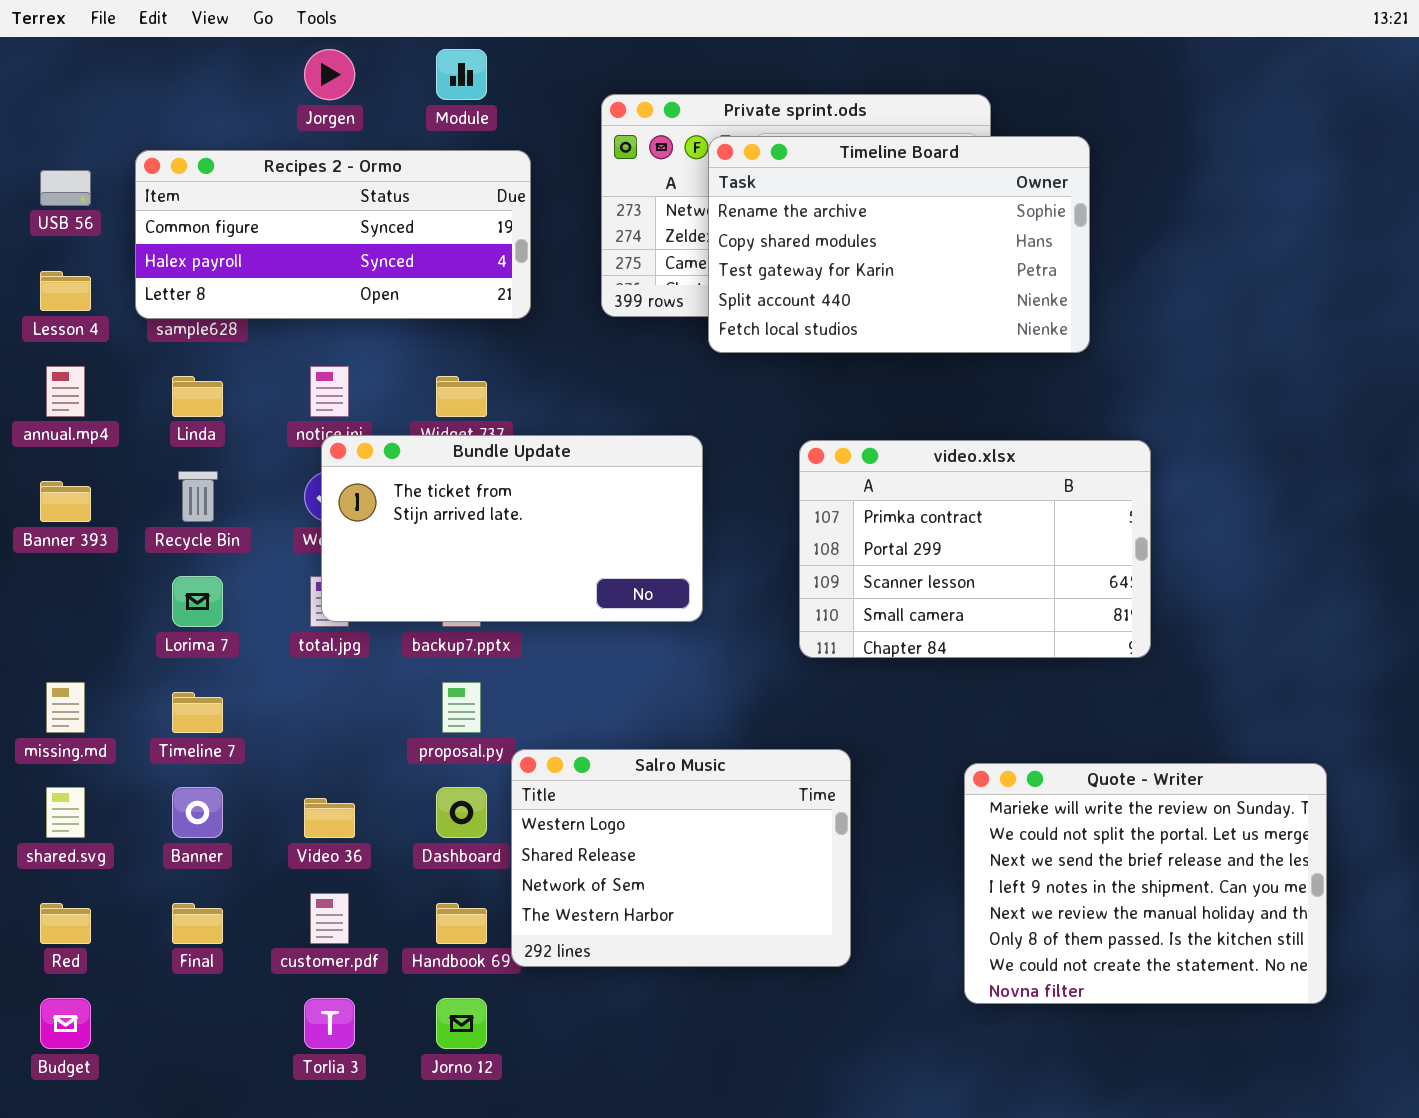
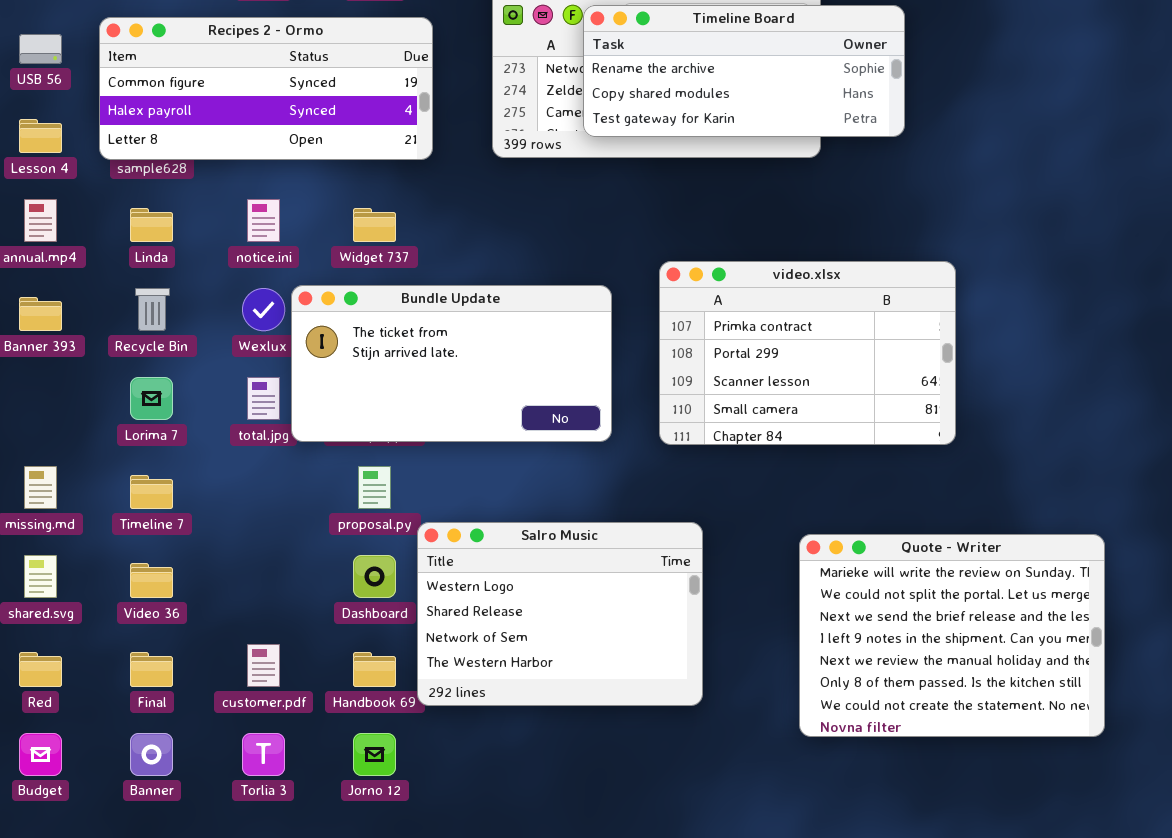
Timeline Board: [708,136,1090,353] -> [583,5,905,137], resized
Bundle Update: [321,435,703,622] -> [291,285,612,442], moved
Banner: [172,787,223,838] -> [130,733,173,776], moved
Video 36: [304,798,355,838] -> [130,563,173,598], moved

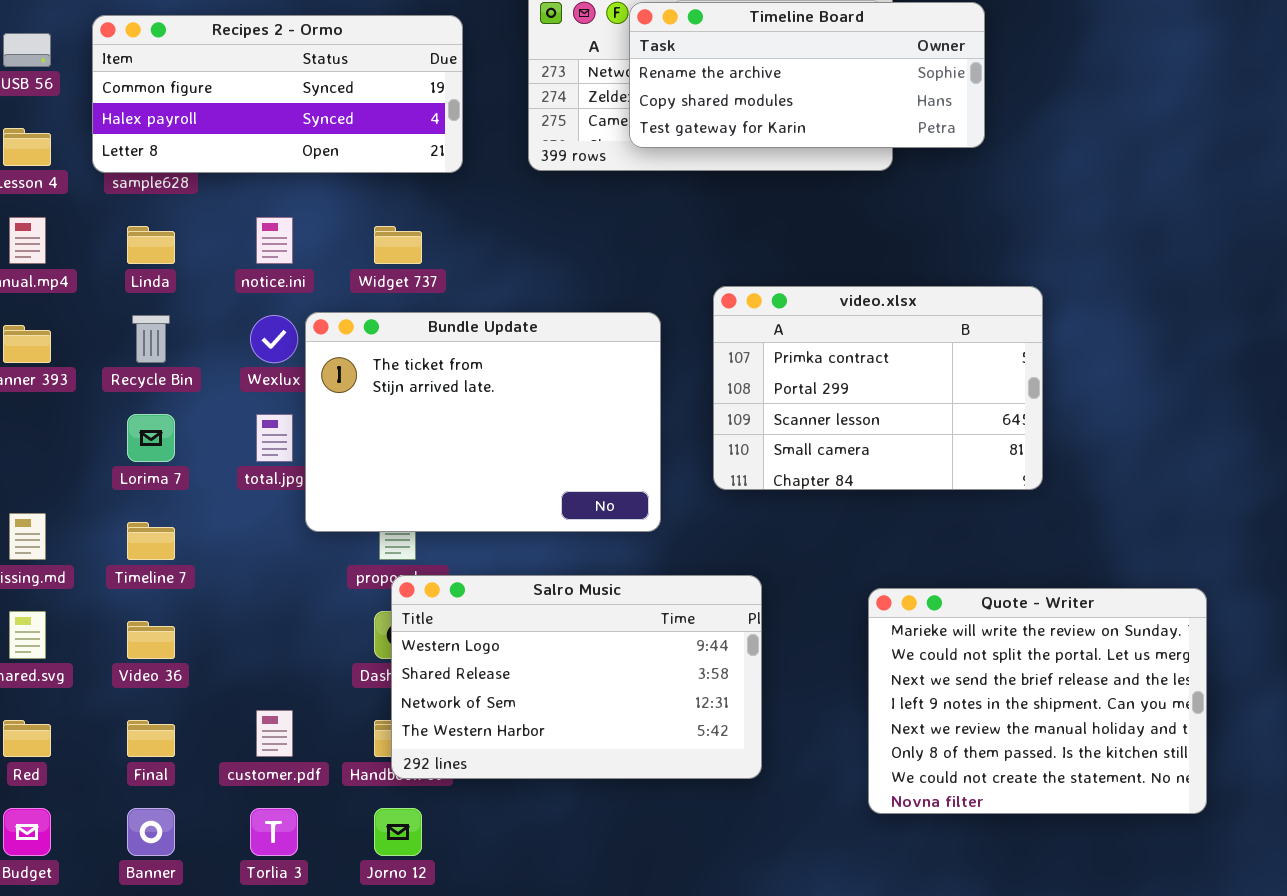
Bundle Update: [291,285,612,442] -> [305,312,661,532], resized
Salro Music: [417,522,703,706] -> [391,575,762,779], resized

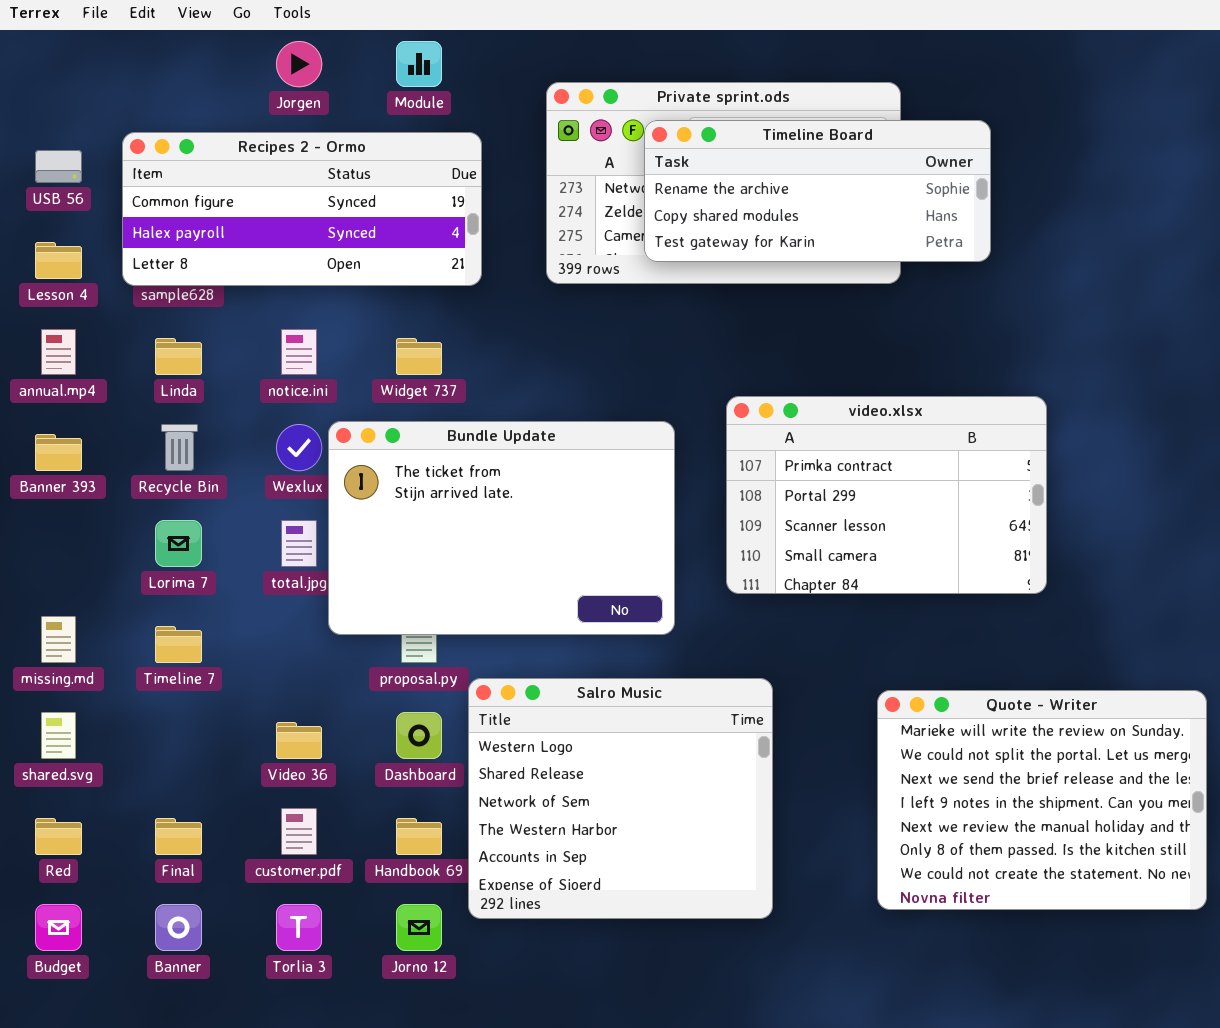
Salro Music: [391,575,762,779] -> [468,678,773,919], resized
Video 36: [127,621,175,659] -> [276,722,322,759], moved

